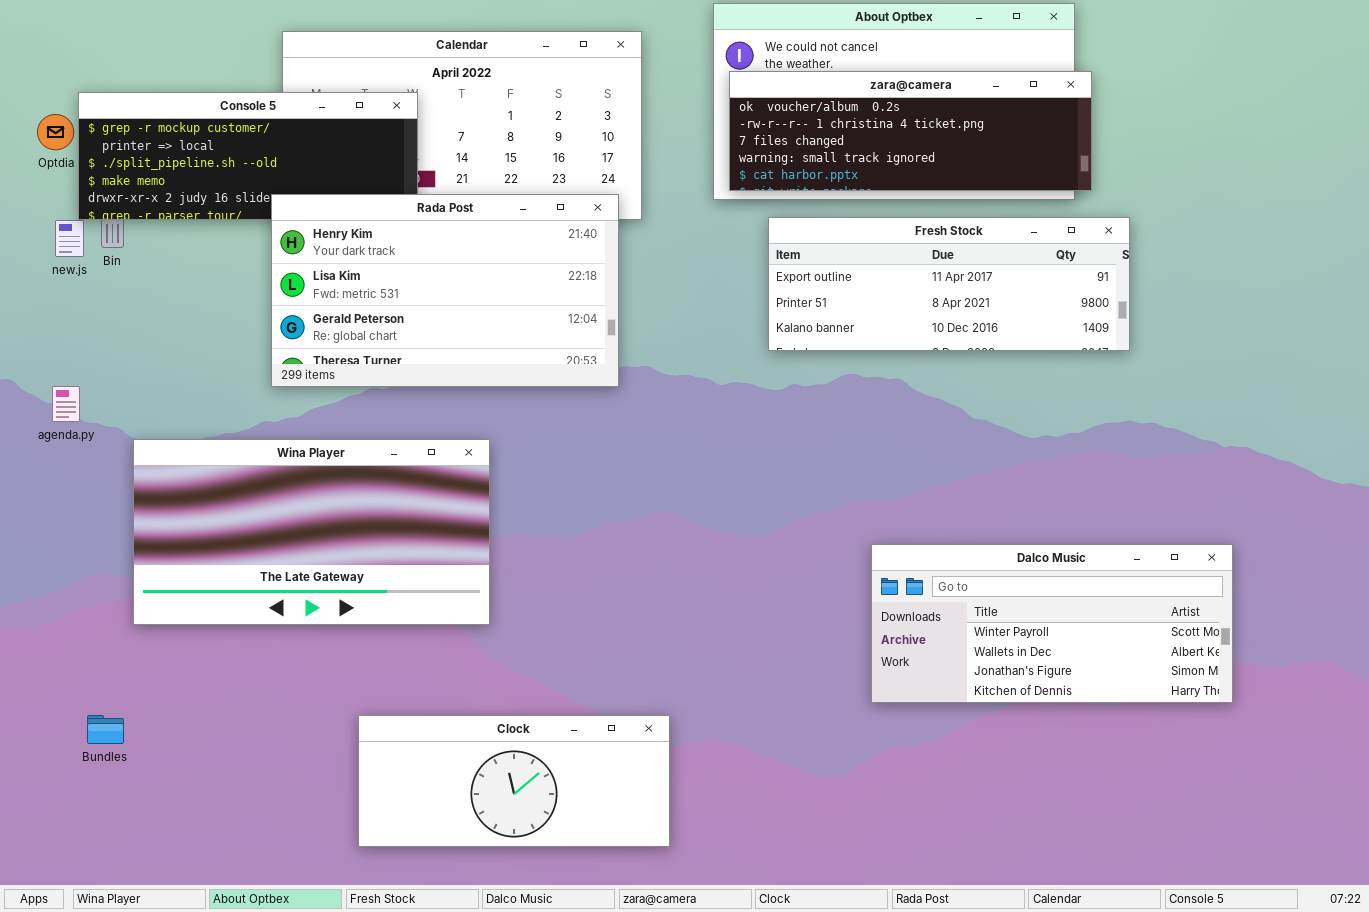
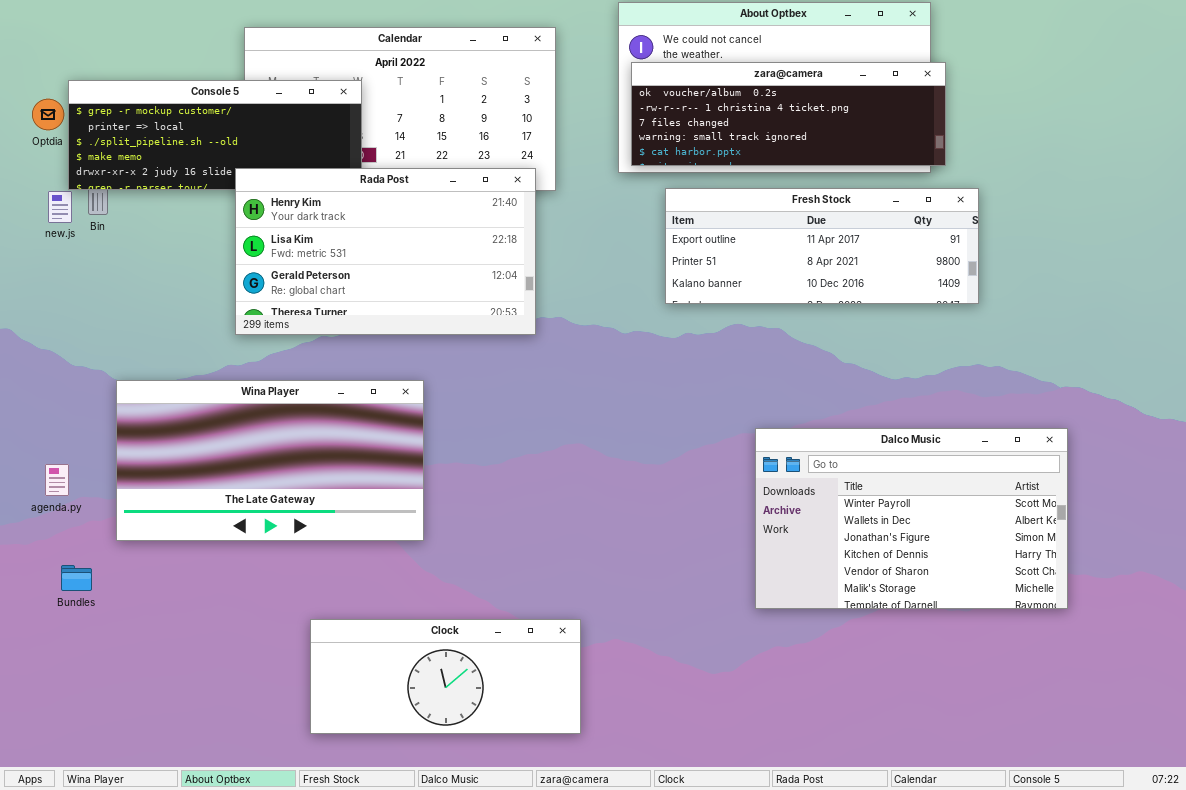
agenda.py: [52,386,80,422] -> [45,464,69,496], moved
Dalco Music: [871,544,1233,703] -> [755,428,1068,609], resized
Bundles: [87,715,124,744] -> [61,565,92,591], moved

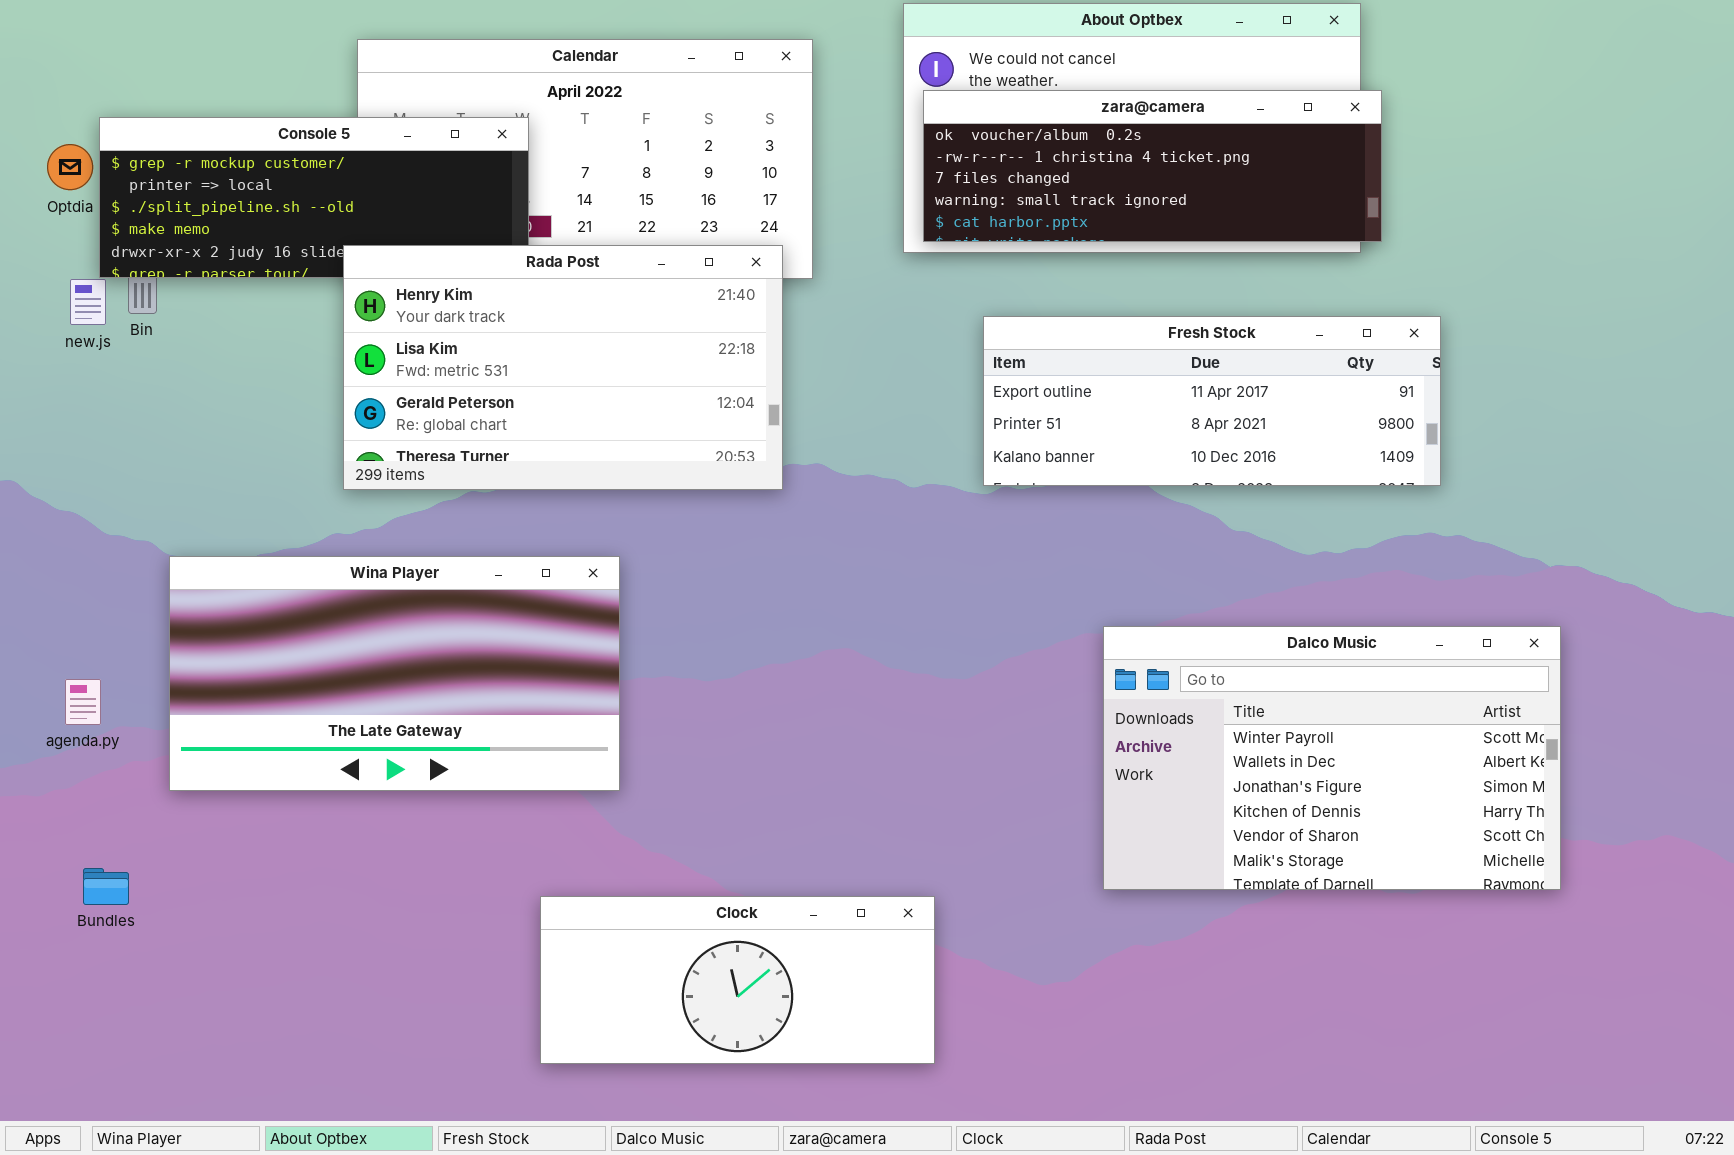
Fresh Stock: [665,188,979,304] -> [983,316,1441,486], moved
Bundles: [61,565,92,591] -> [83,868,129,905], moved
Clock: [310,619,581,734] -> [540,896,935,1064], moved

